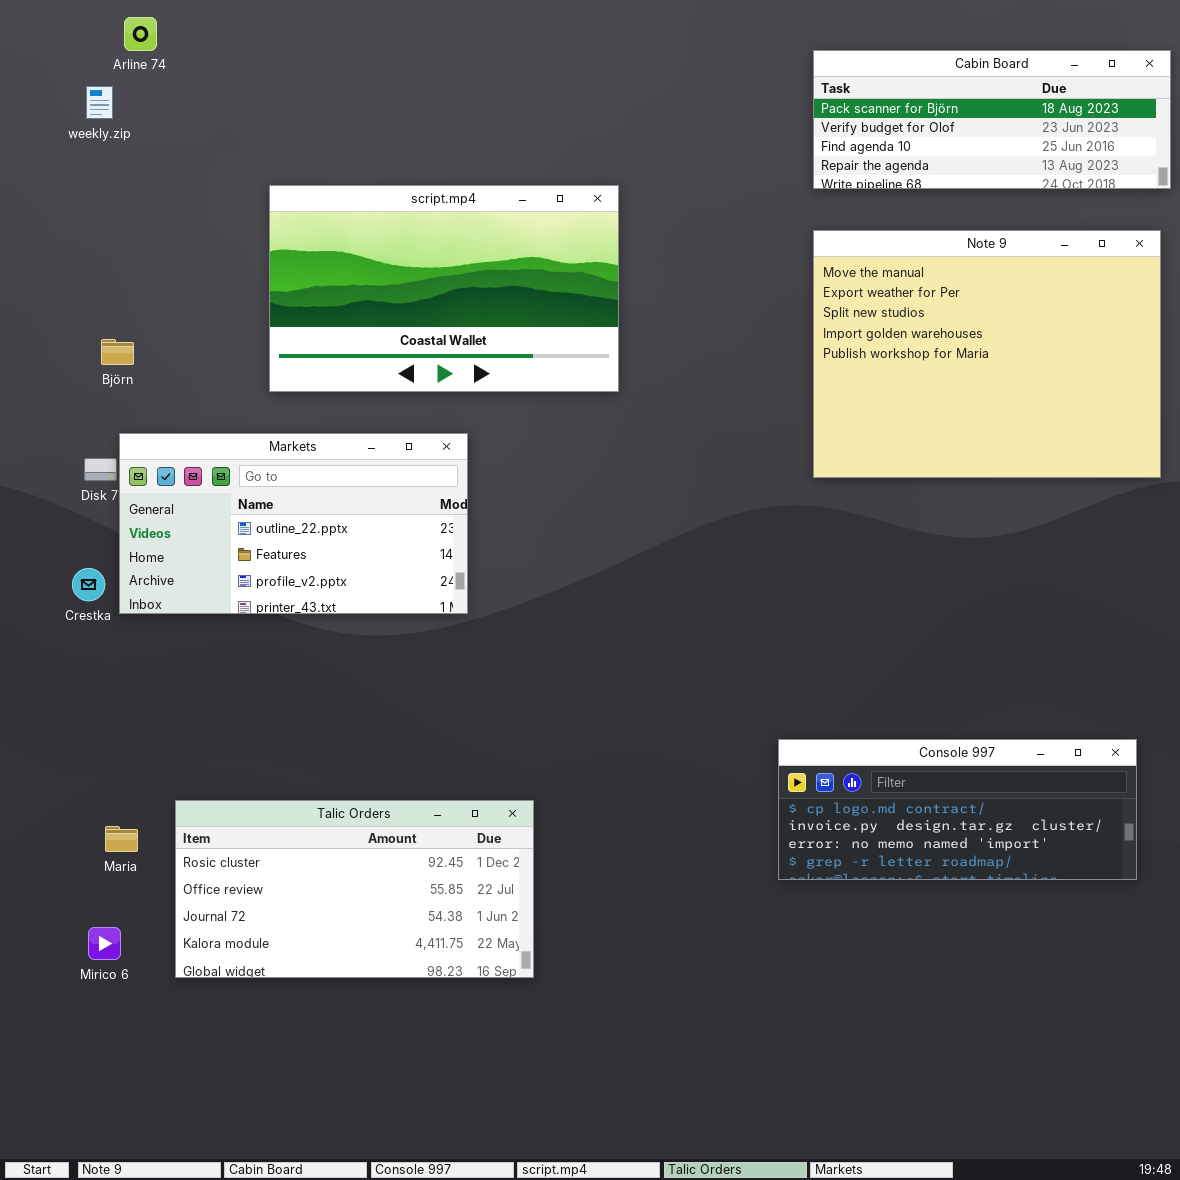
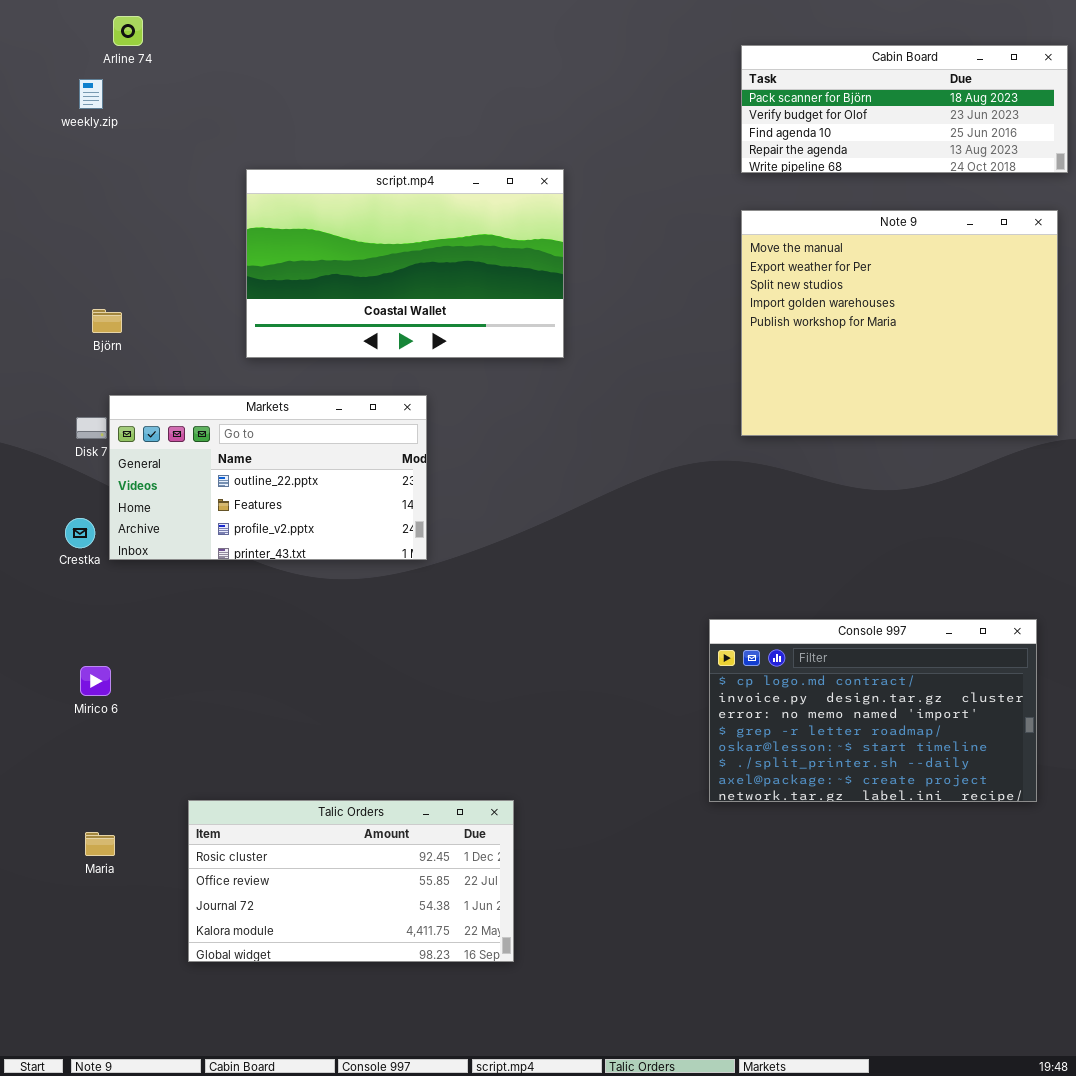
Console 997: [778,739,1137,880] -> [709,619,1037,802], resized
Talic Orders: [175,800,534,978] -> [188,800,514,962], moved
Maria: [105,826,138,852] -> [85,832,115,856], moved
Mirico 6: [88,927,121,960] -> [80,666,111,696], moved

